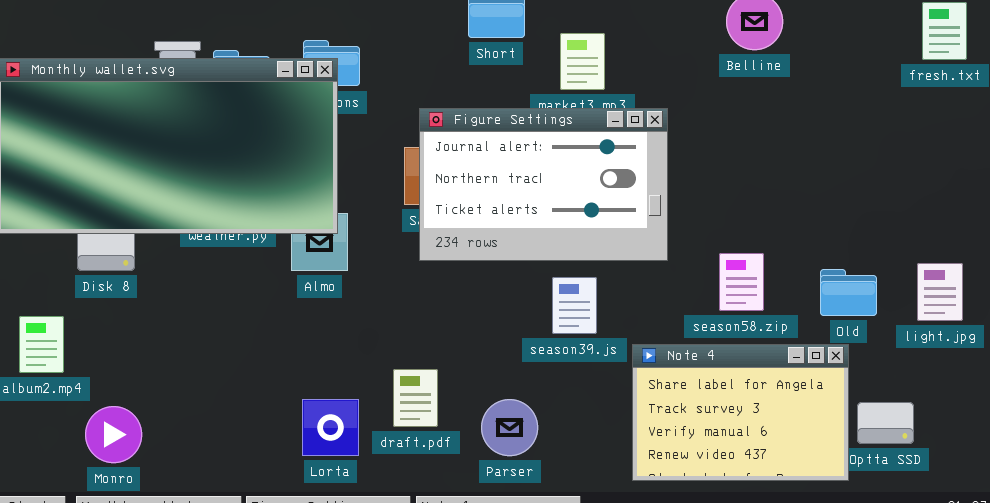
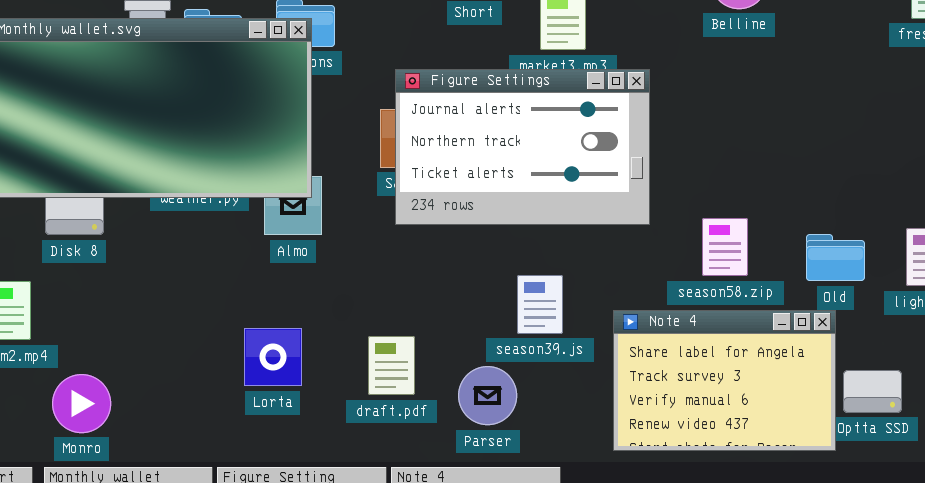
season39.js: [552,277,597,334] -> [517,275,563,334], moved
Lorta: [302,399,359,456] -> [244,328,302,386], moved

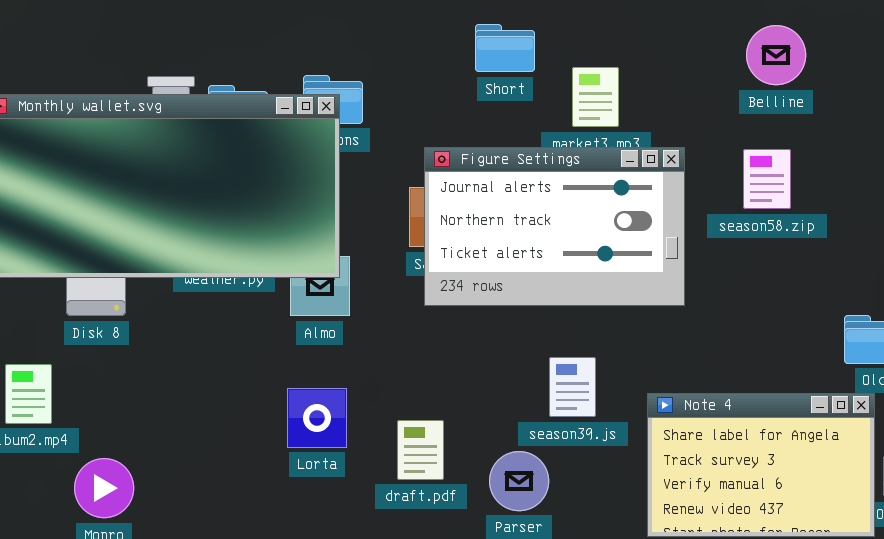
season58.zip: [702,218,748,276] -> [743,149,791,209], moved
Lorta: [244,328,302,386] -> [287,388,347,448], moved

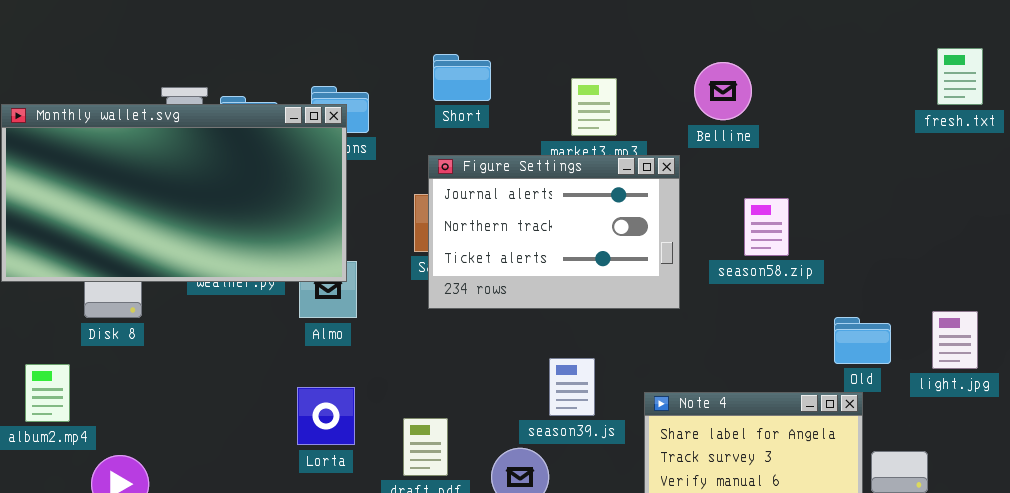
Short: [475,24,535,72] -> [433,54,491,101], moved
Belline: [746,25,806,85] -> [694,62,752,120], moved
season58.zip: [743,149,791,209] -> [744,198,789,256], moved

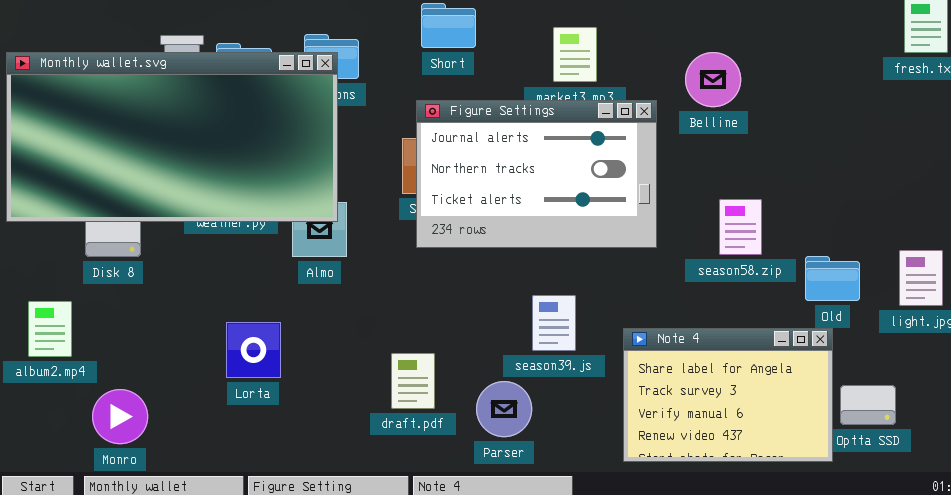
Belline: [694,62,752,120] -> [685,52,741,107], moved
season58.zip: [744,198,789,256] -> [719,199,762,255], moved
Lorta: [297,387,355,445] -> [226,322,281,378], moved

